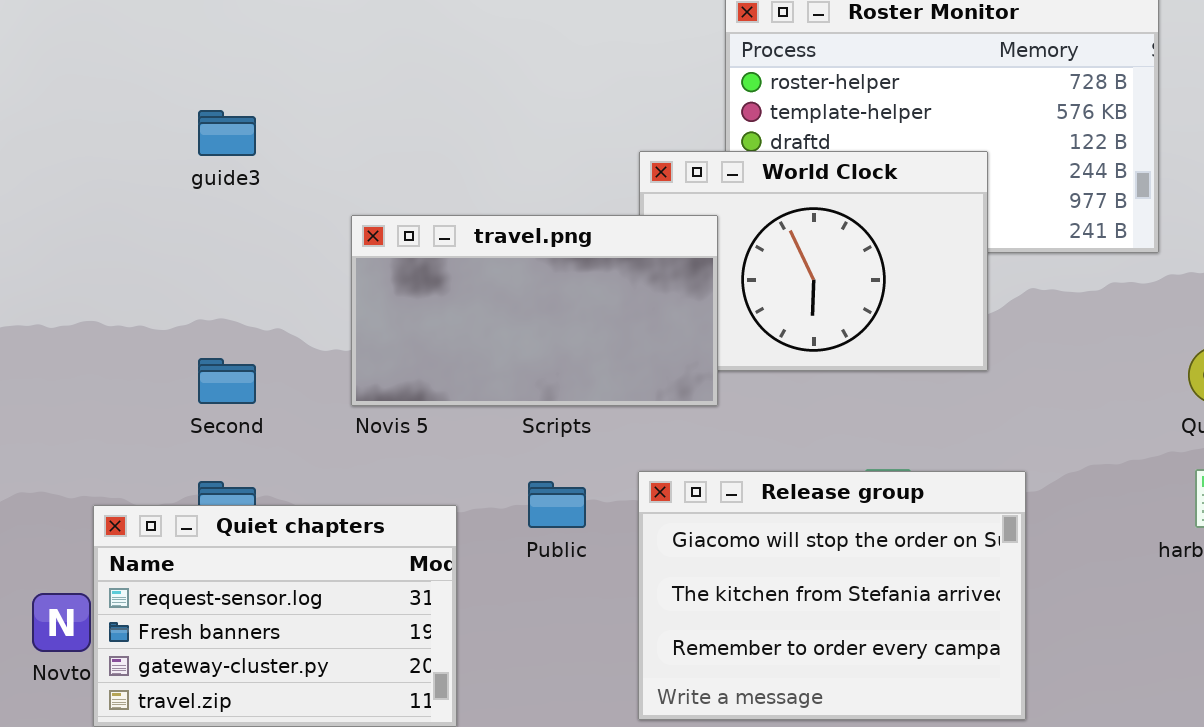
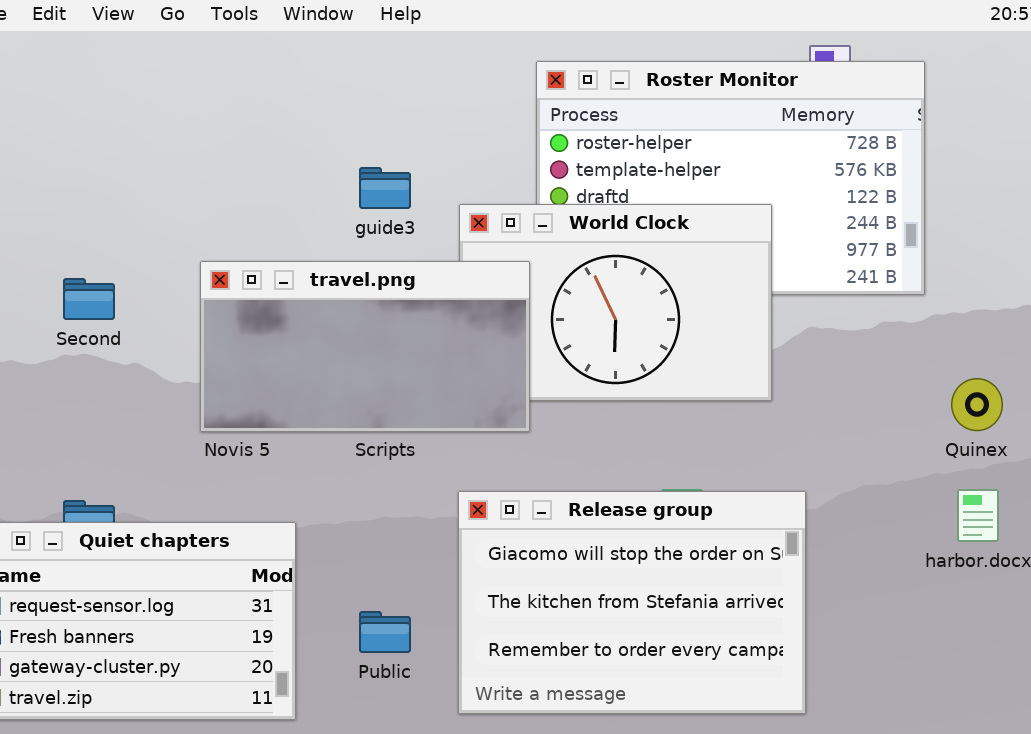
guide3: [198,110,256,156] -> [359,167,411,209], moved
Second: [198,358,256,404] -> [63,278,115,320], moved
Public: [528,481,586,528] -> [359,611,411,653], moved

